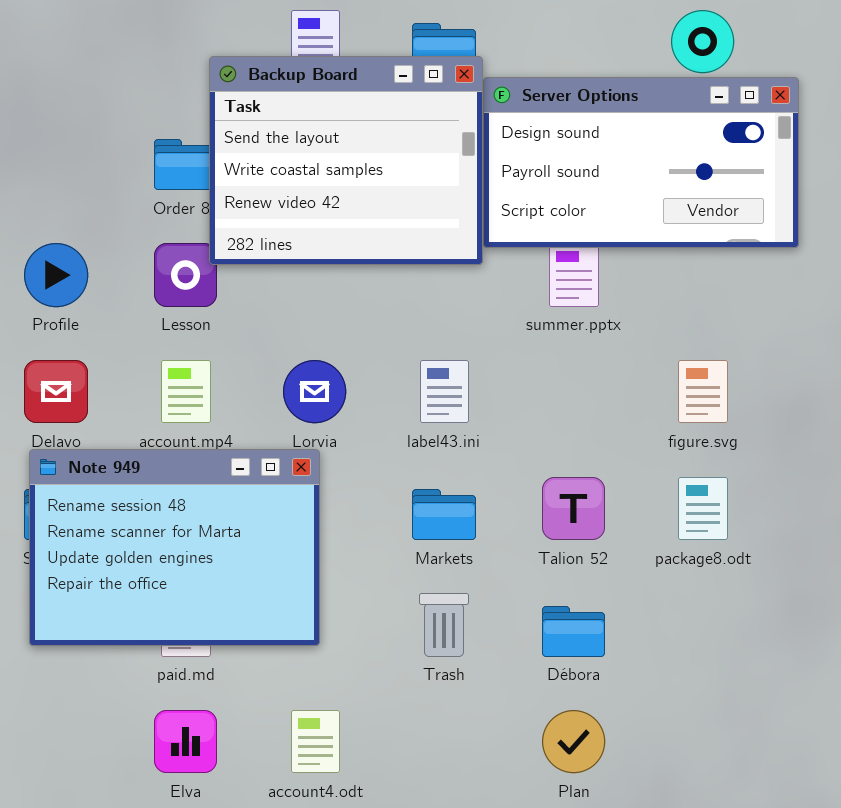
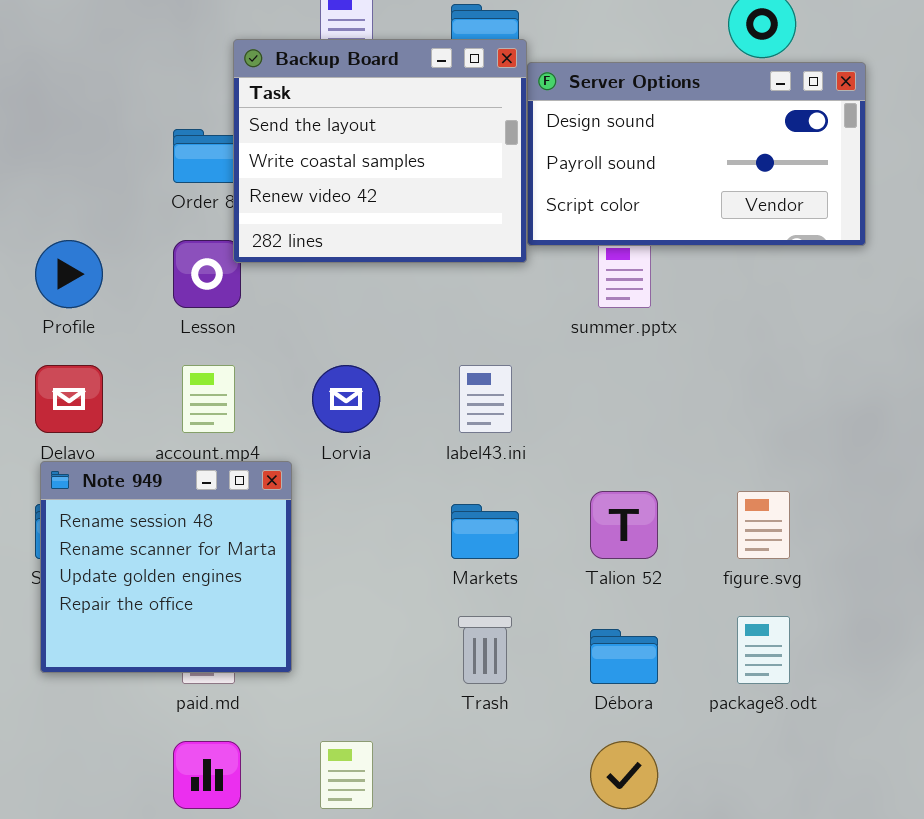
figure.svg: [678,360,728,423] -> [737,491,790,559], moved
Note 949: [29,449,320,646] -> [40,461,292,673], resized
package8.odt: [678,477,728,540] -> [737,616,790,684], moved

